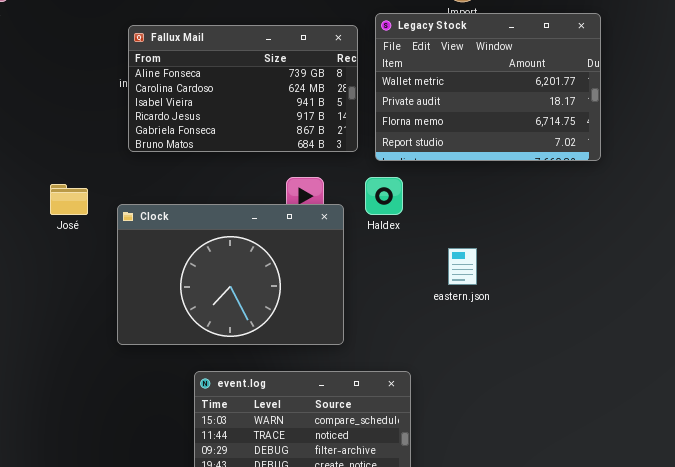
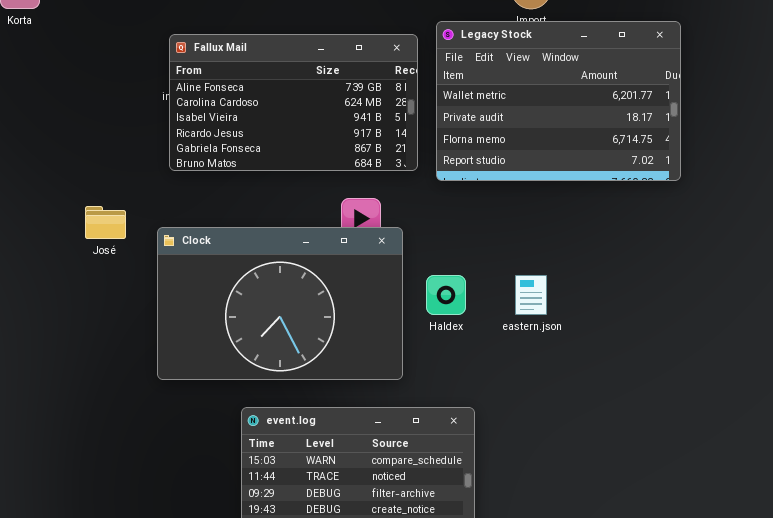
Haldex: [365,177,403,215] -> [426,275,466,315], moved

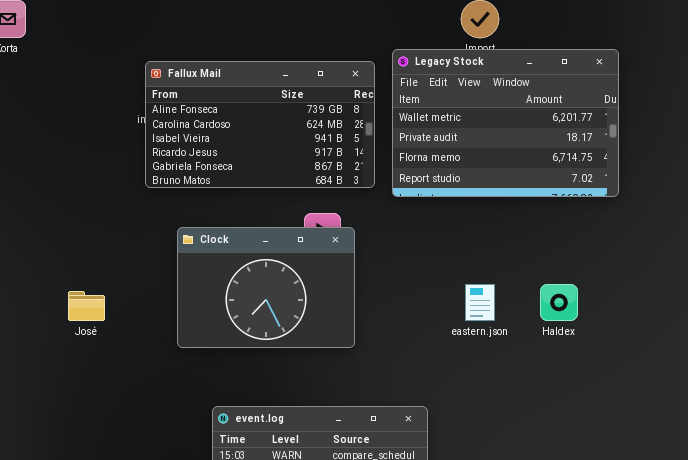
José: [85,206,126,239] -> [68,291,105,321], moved
Clock: [157,227,403,380] -> [177,227,355,348], moved, resized
Haldex: [426,275,466,315] -> [540,284,578,321], moved

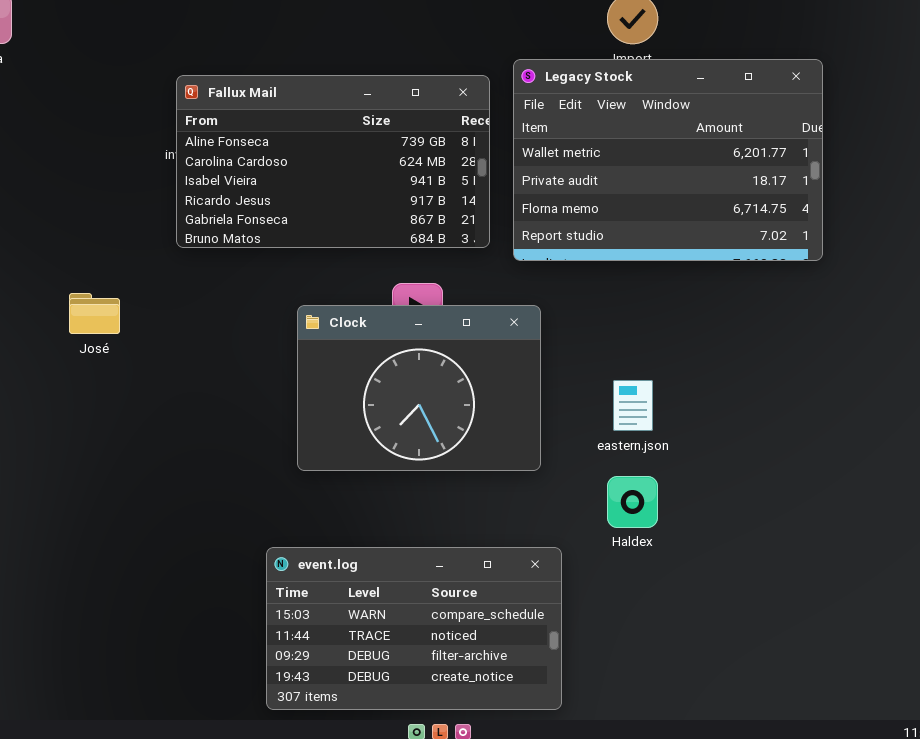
Clock: [177,227,355,348] -> [297,305,541,471], moved
Haldex: [540,284,578,321] -> [607,476,658,528], moved
José: [68,291,105,321] -> [69,293,120,334], moved

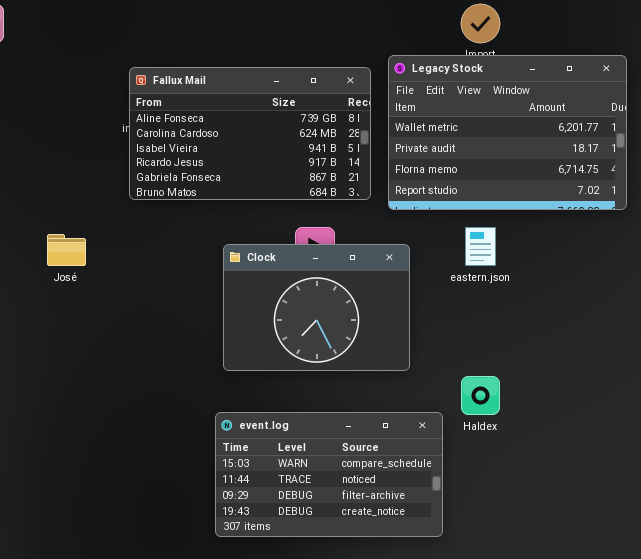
eastern.json: [613,380,653,431] -> [465,227,496,266], moved
event.log: [266,547,562,710] -> [215,412,443,537], moved

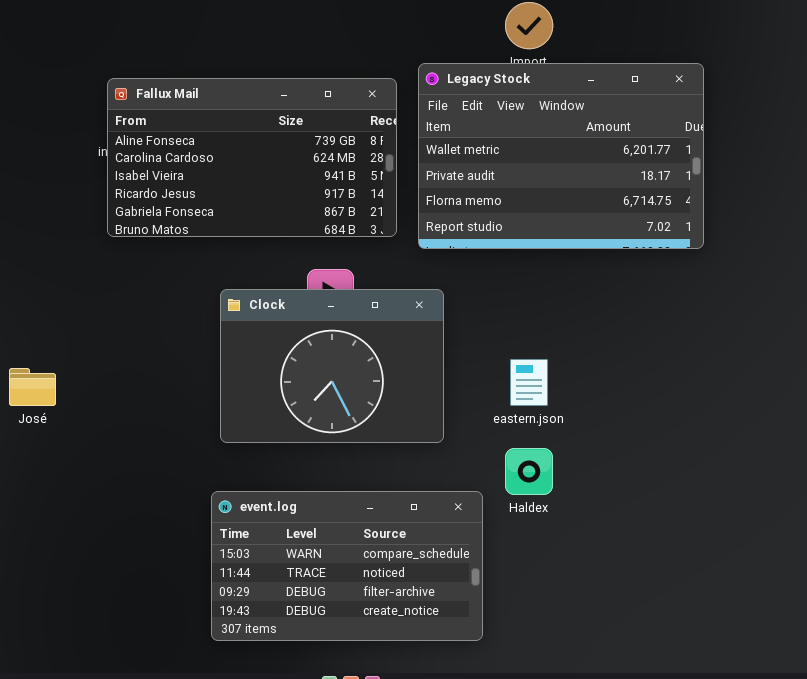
eastern.json: [465,227,496,266] -> [510,359,548,406], moved
José: [47,234,86,266] -> [9,368,56,406], moved

